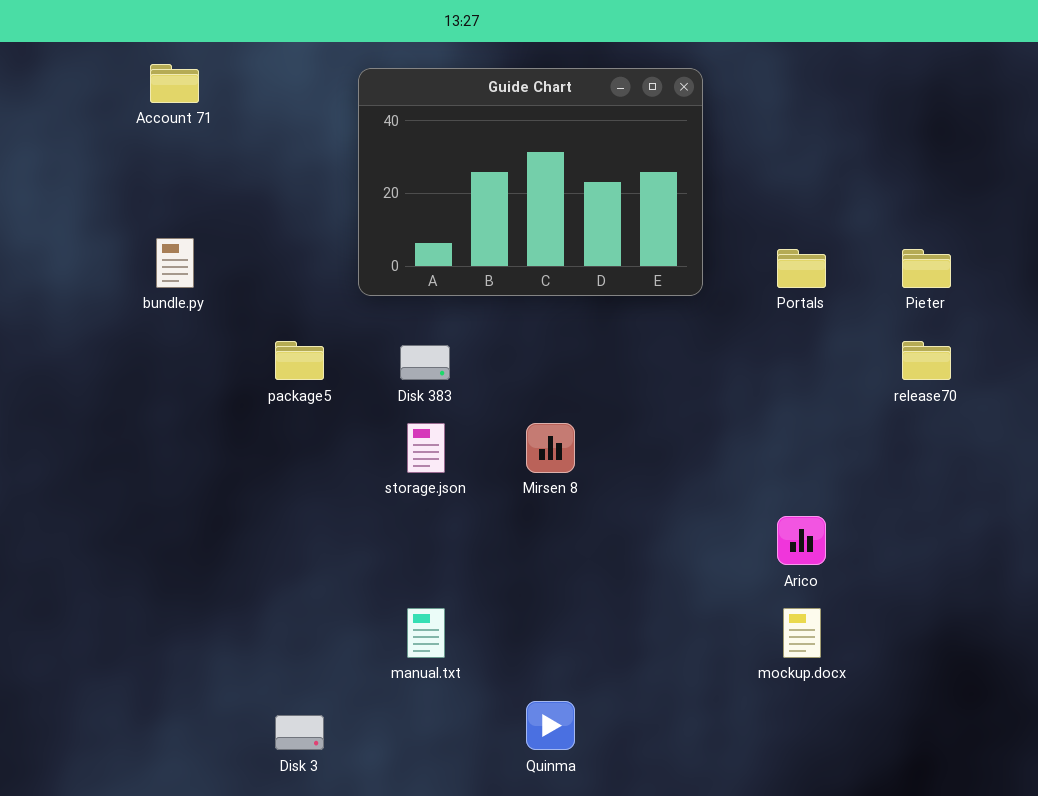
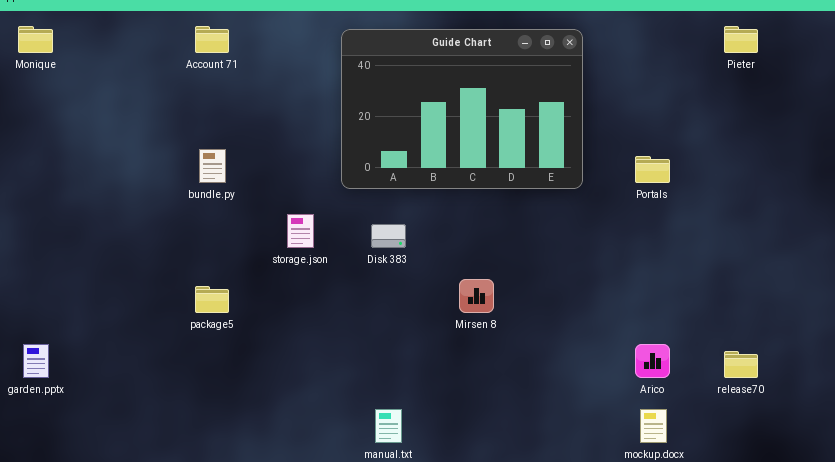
Pieter: [902,249,951,288] -> [724,26,758,53], moved
package5: [275,341,324,380] -> [195,286,229,313], moved
release70: [902,341,951,380] -> [724,351,758,378], moved
storage.json: [407,423,445,473] -> [287,214,314,248], moved

